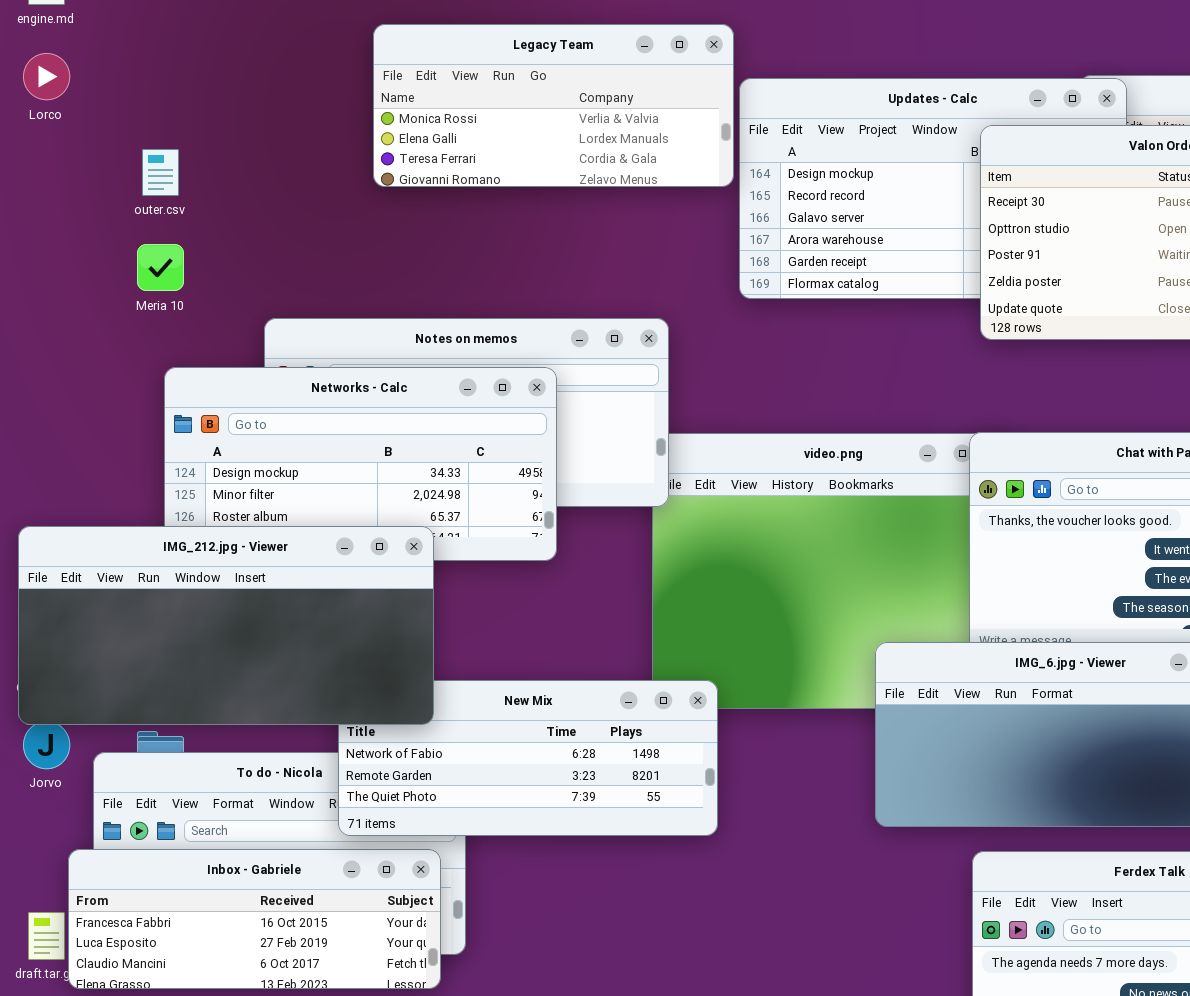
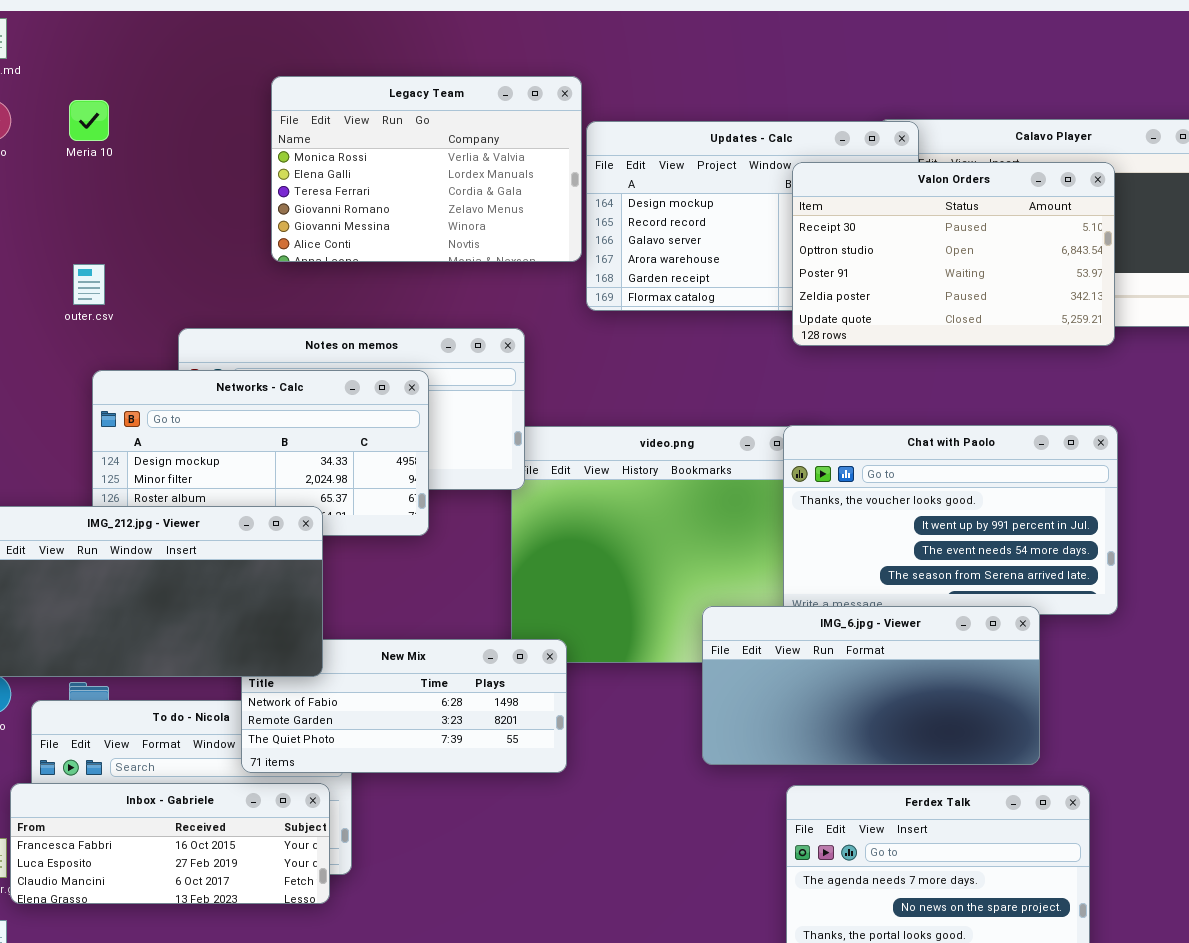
Legacy Team: [373,24,734,187] -> [271,76,582,262], resized
outer.csv: [142,149,179,196] -> [73,264,105,305], moved
Meria 10: [137,244,184,291] -> [69,100,109,141], moved

